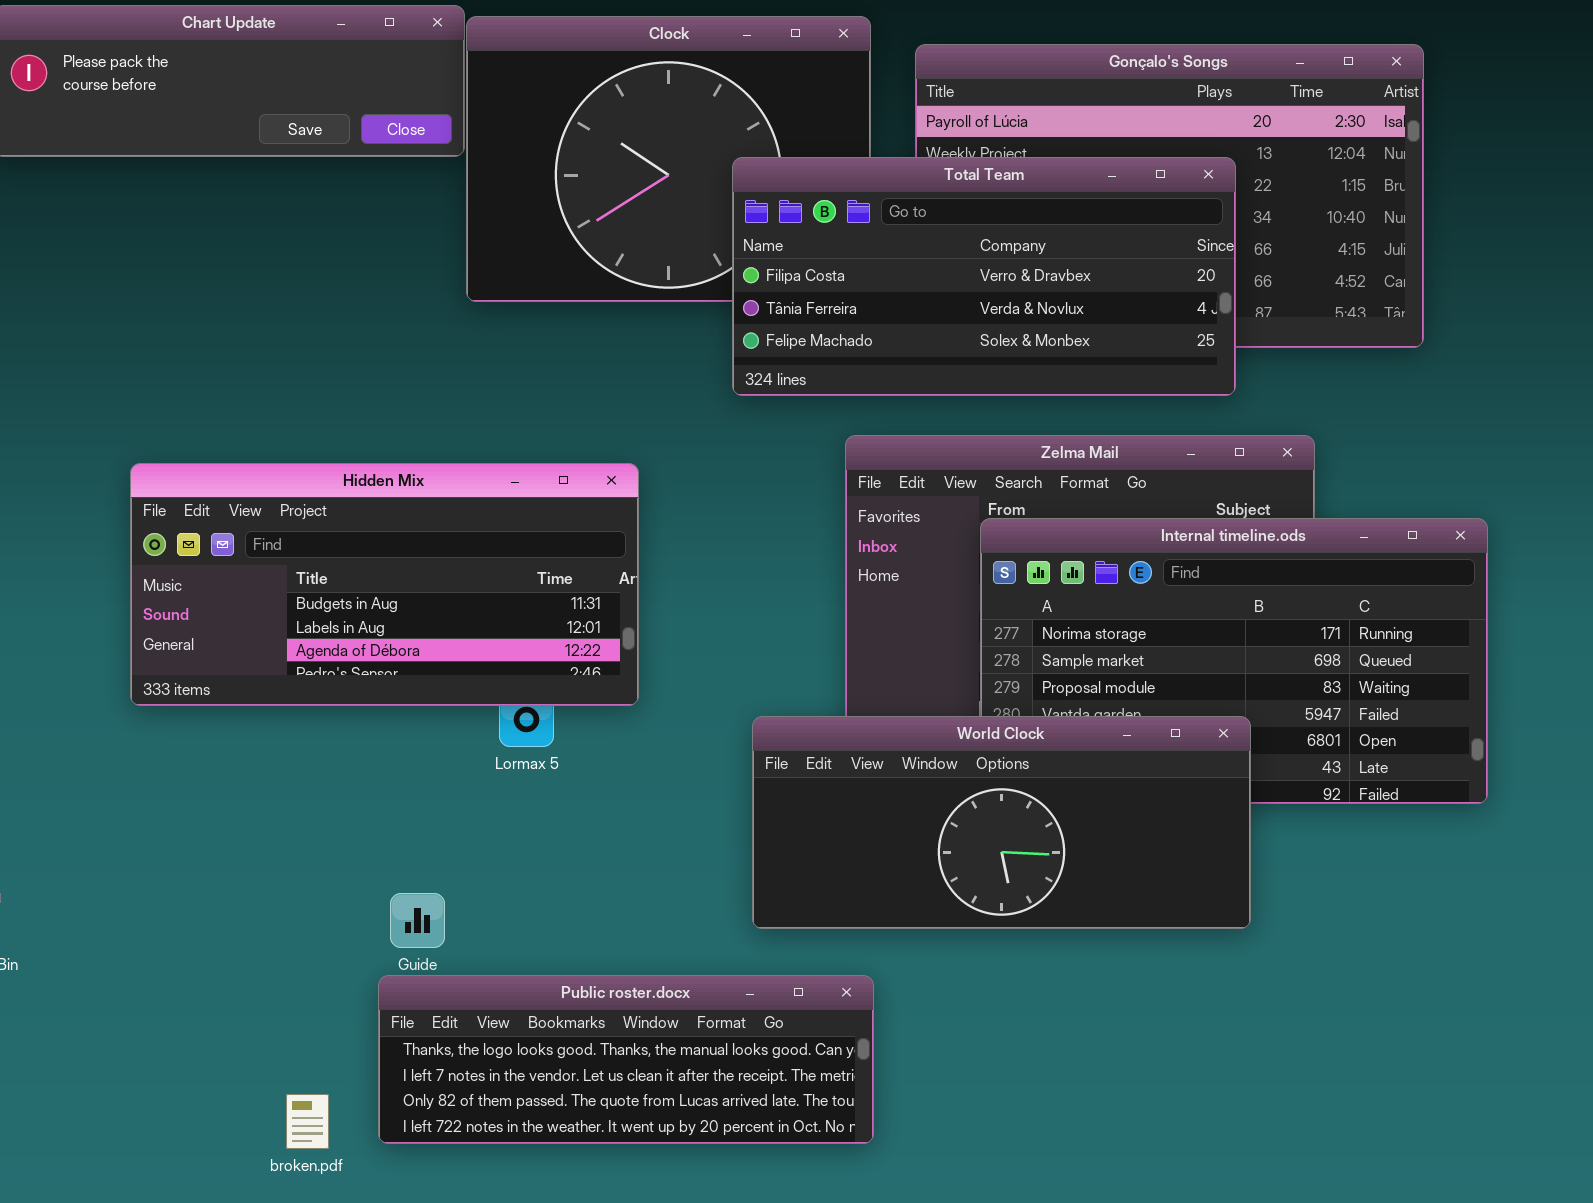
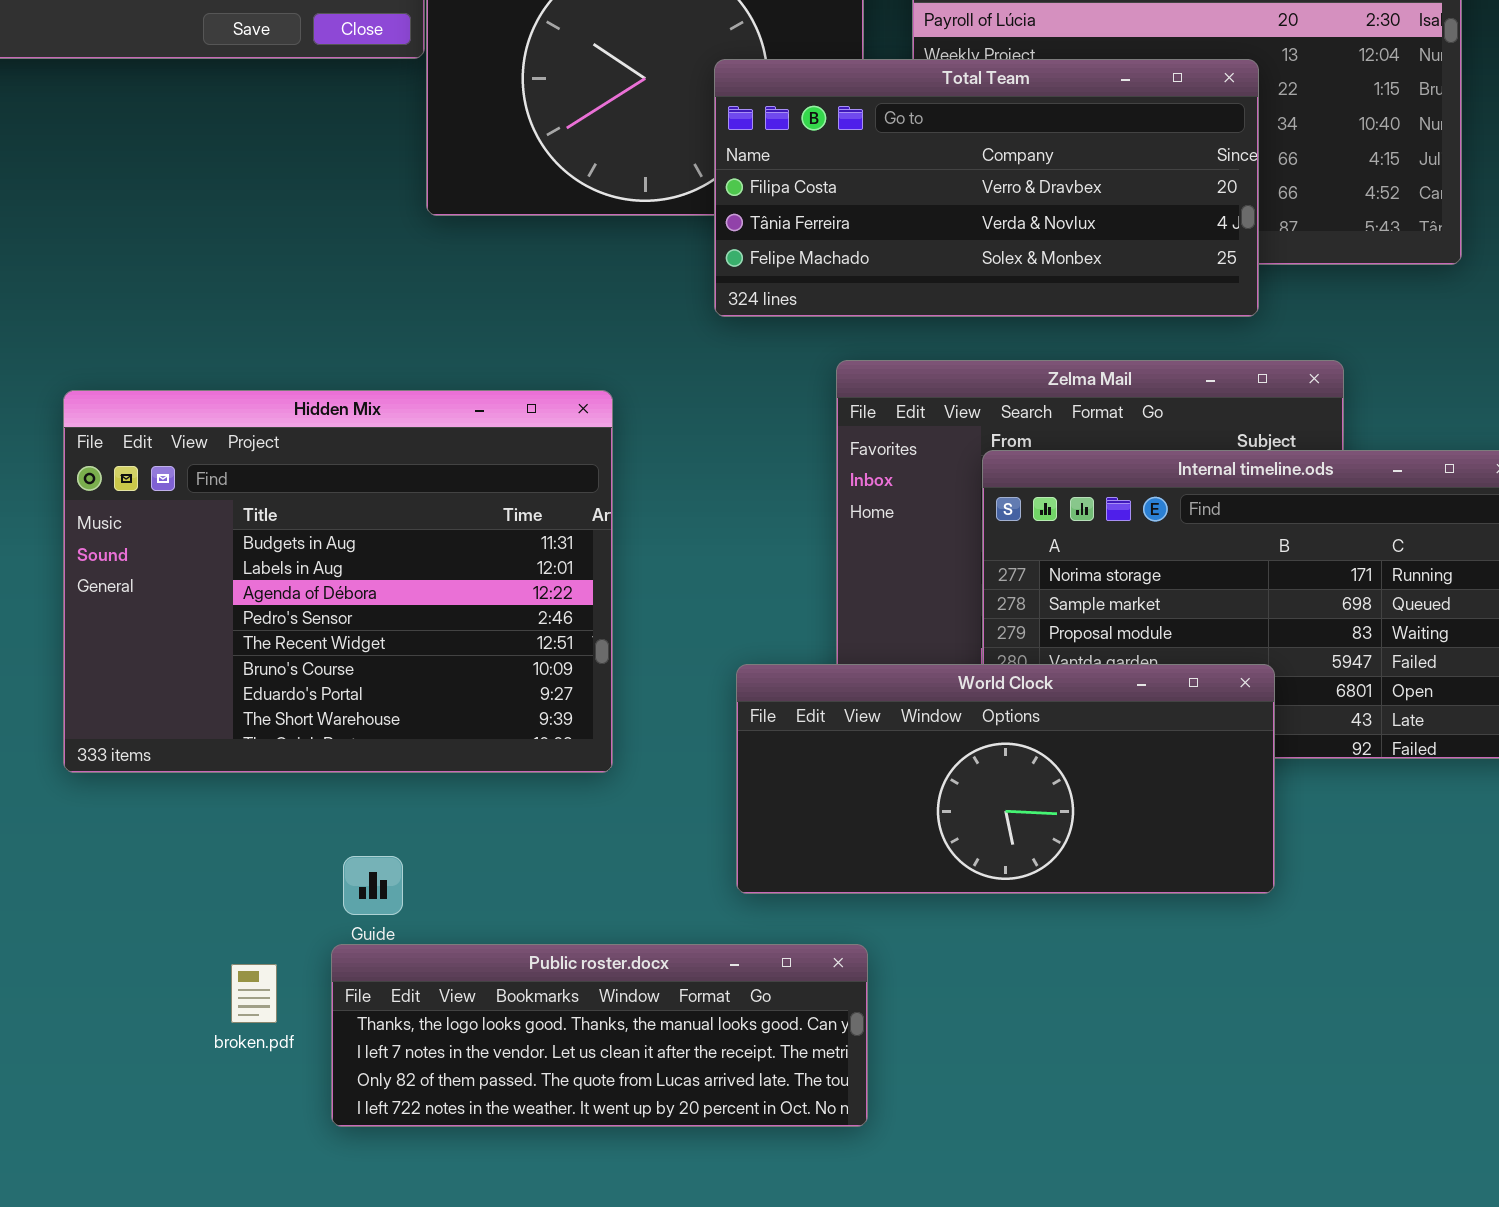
Hidden Mix: [130,463,639,706] -> [63,390,613,773], resized
broken.pdf: [286,1094,329,1149] -> [231,964,277,1023], moved

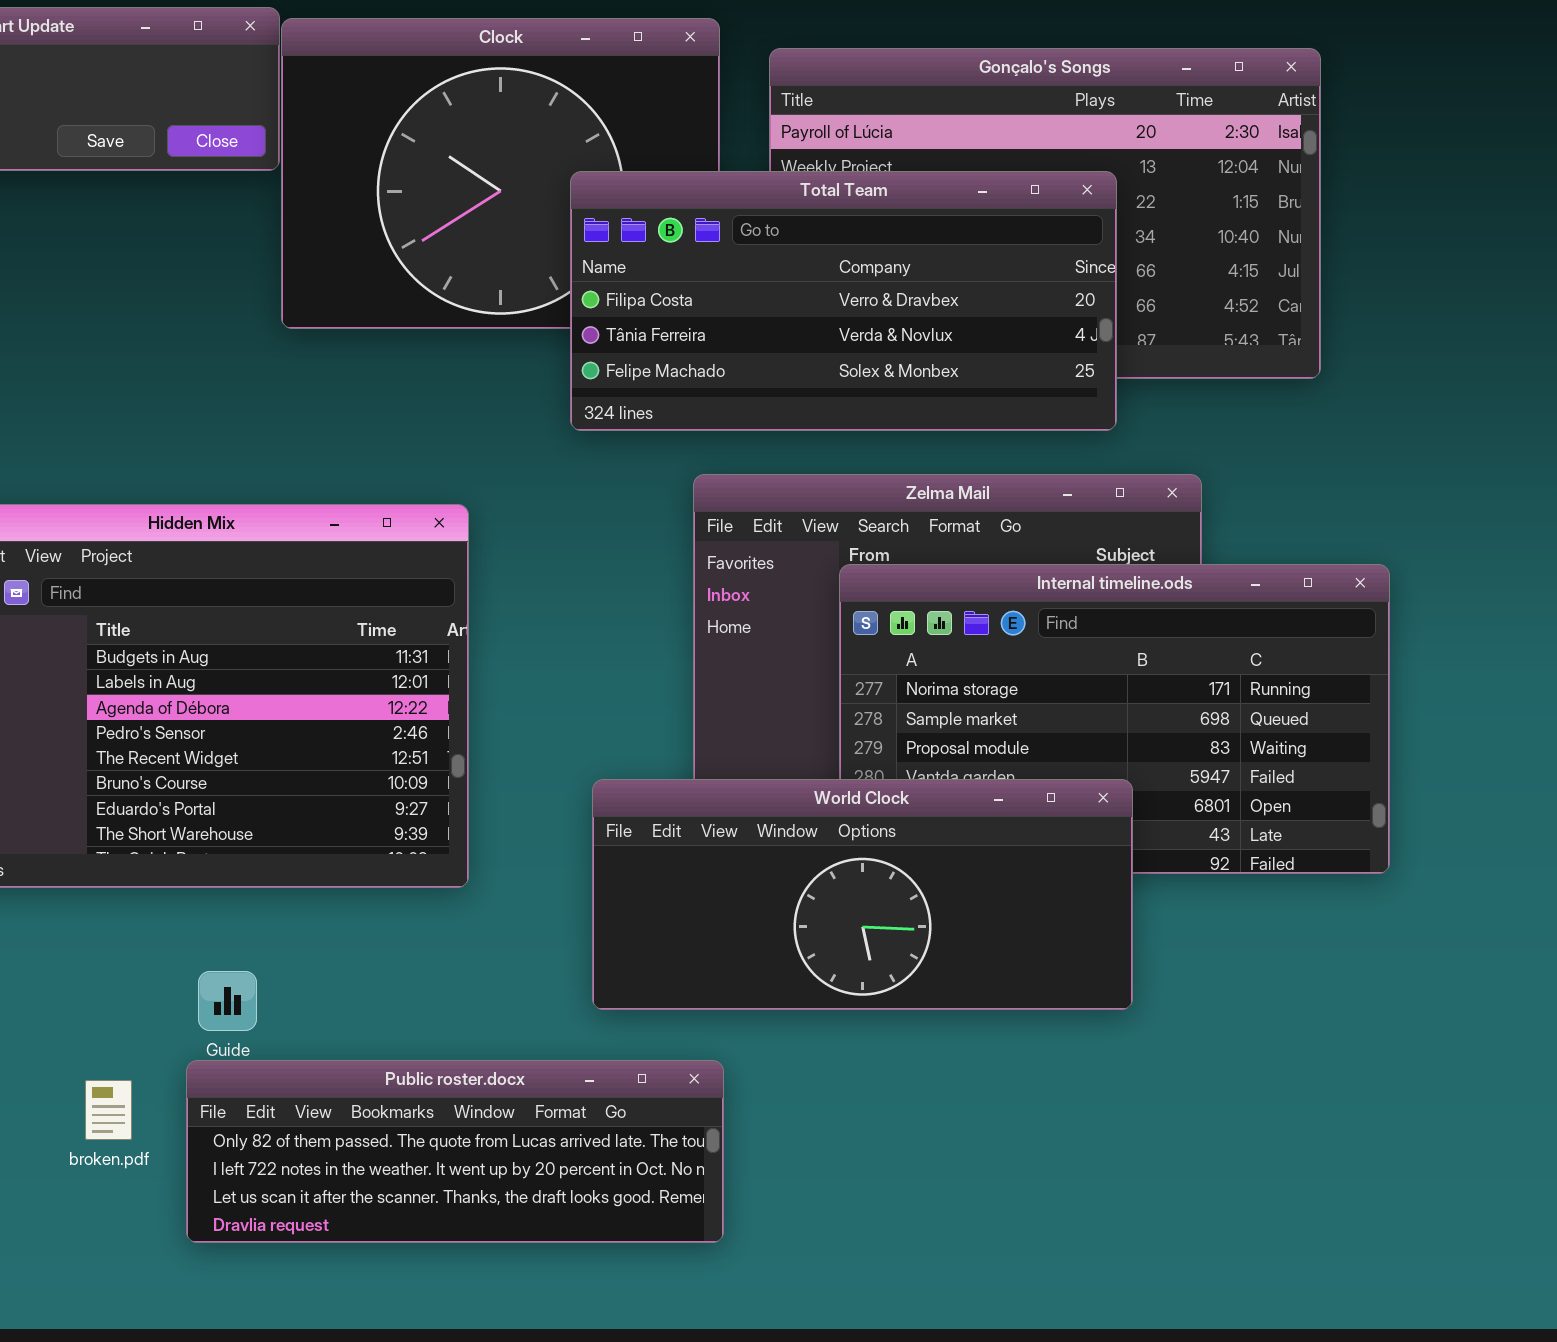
Public roster.docx: [331,944,868,1127] -> [186,1060,724,1243], scrolled down 2 rows

